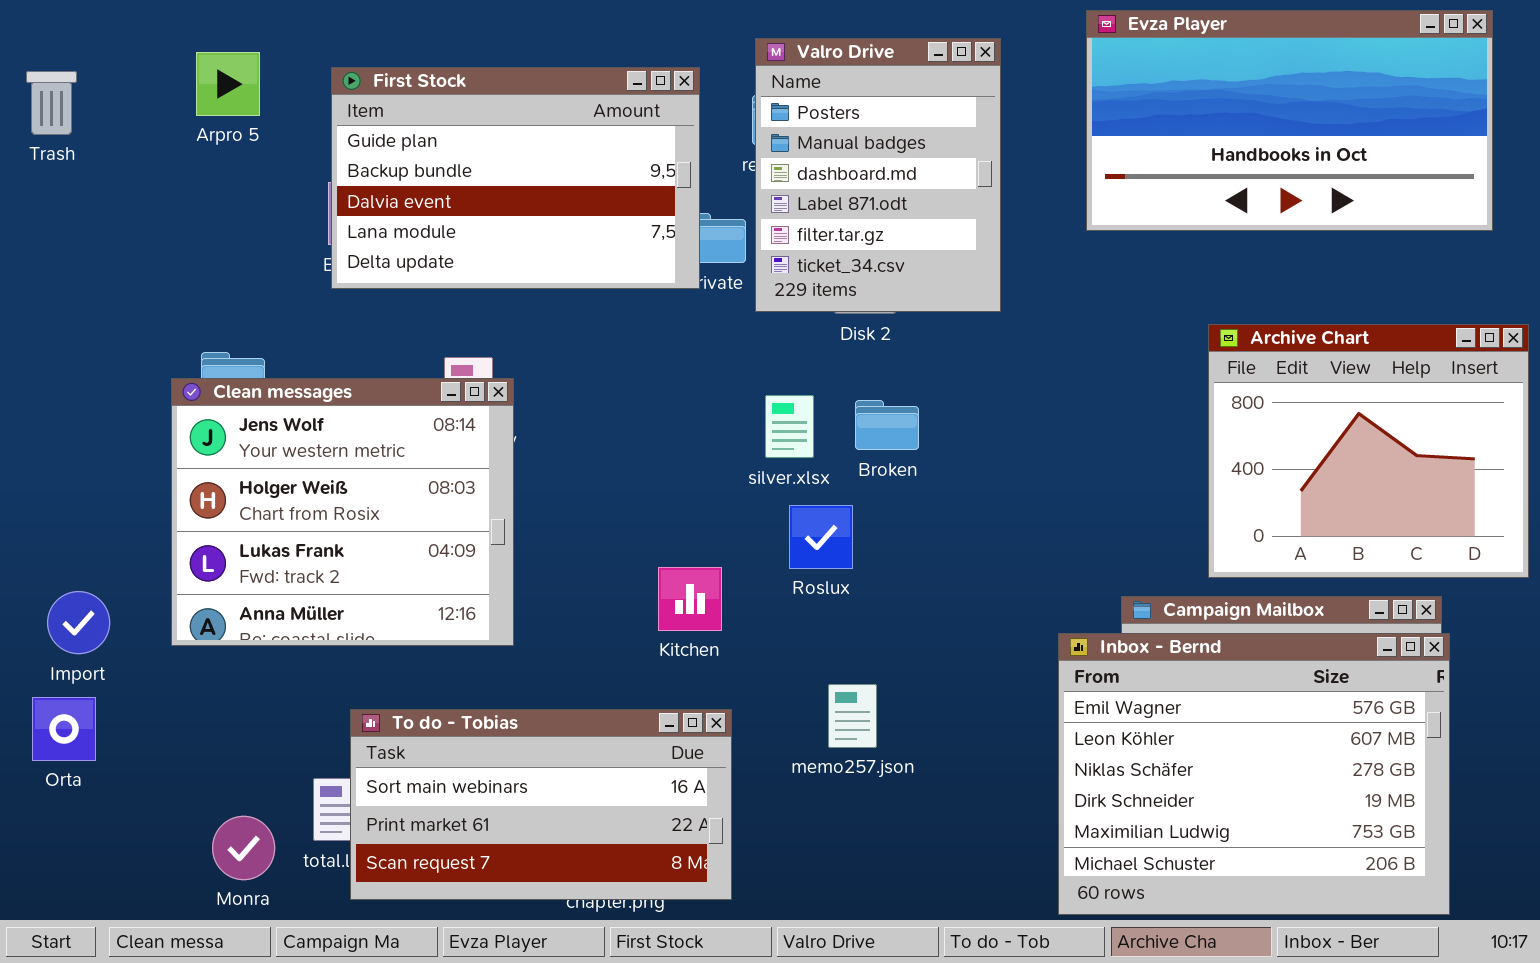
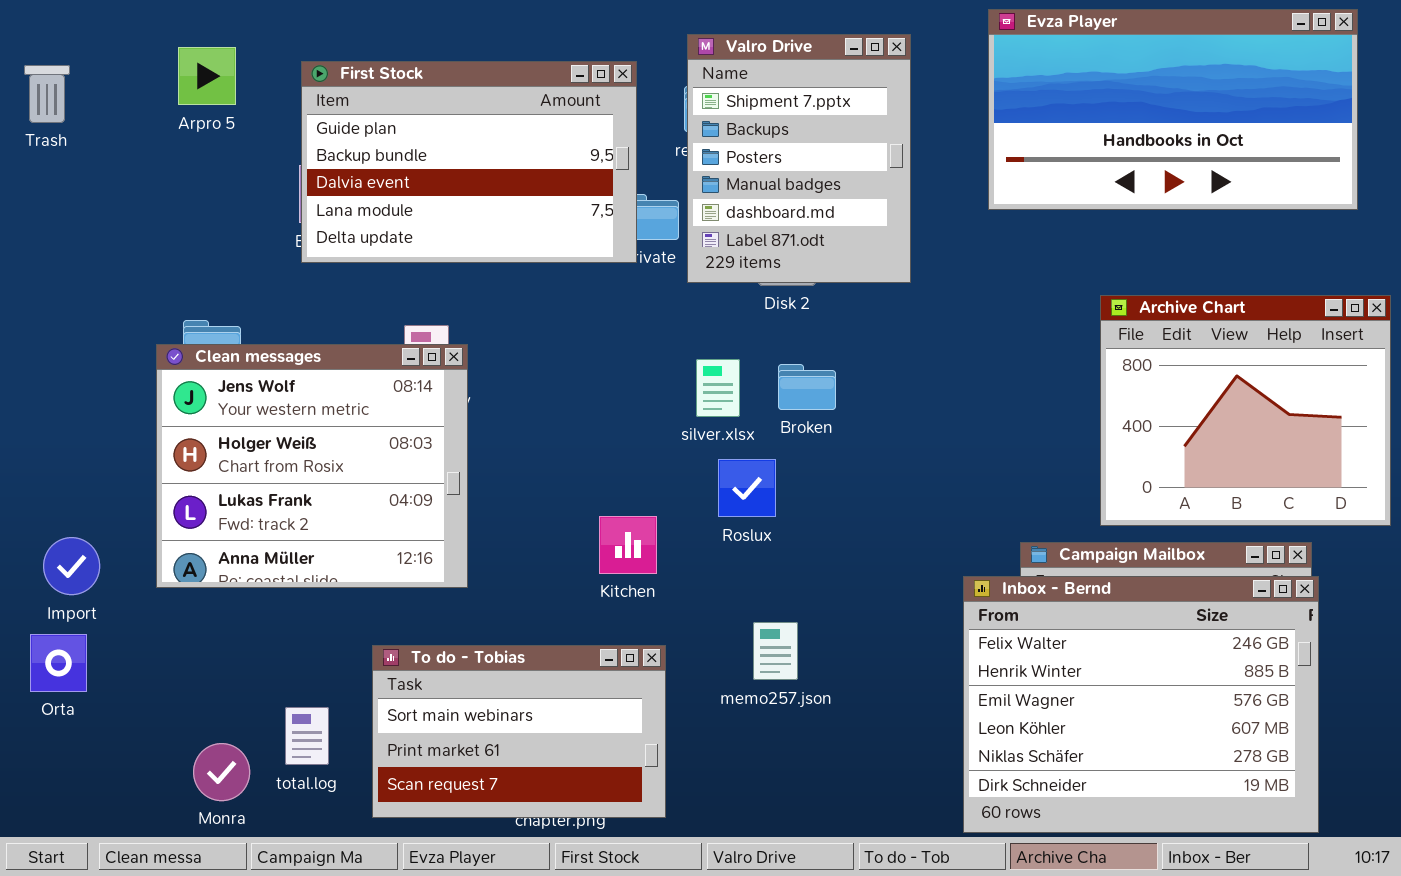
Valro Drive: [755,38,1001,312] -> [687,34,911,283], scrolled up 2 rows
Inbox - Bernd: [1058,633,1450,915] -> [963,576,1319,833], scrolled up 2 rows
To do - Tobias: [350,709,732,900] -> [372,645,666,818], resized

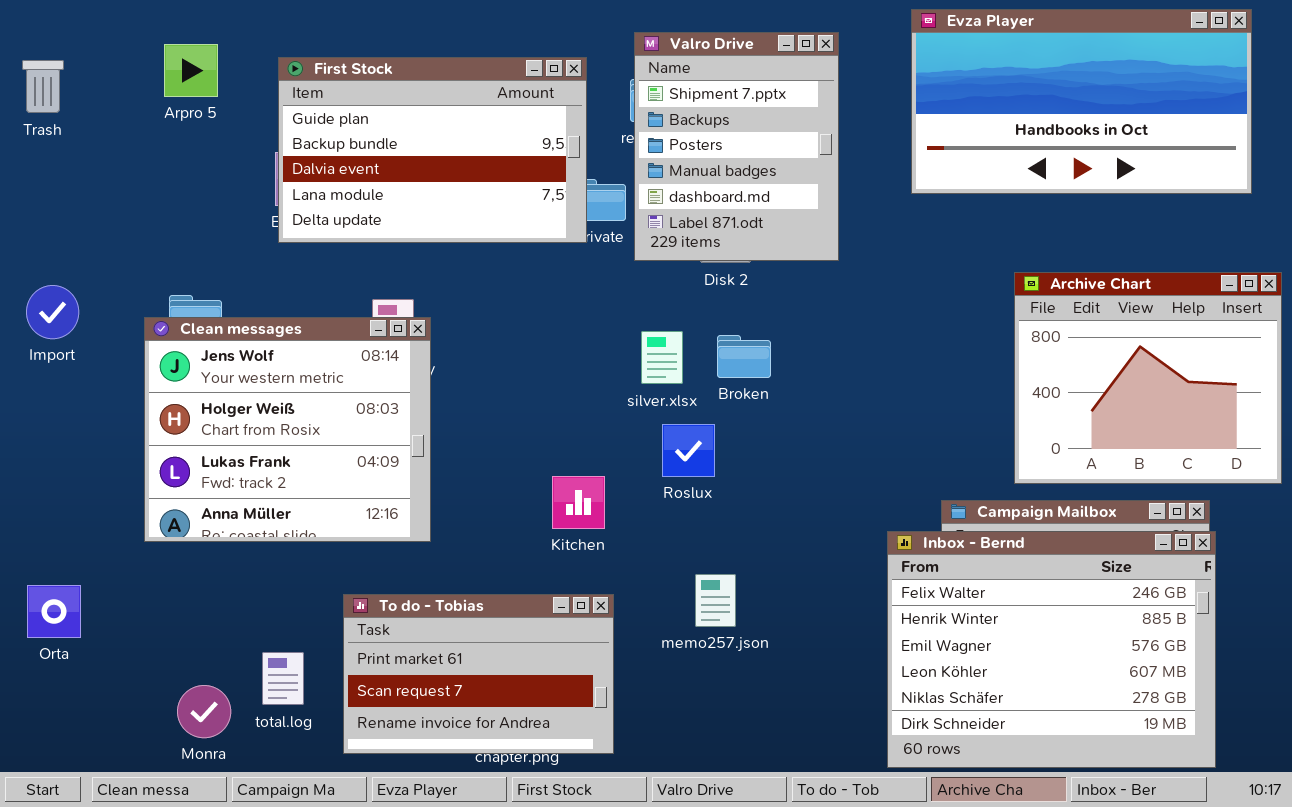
Import: [43,537,100,595] -> [26,285,79,339], moved
To do - Tobias: [372,645,666,818] -> [343,594,614,754], scrolled down 1 row

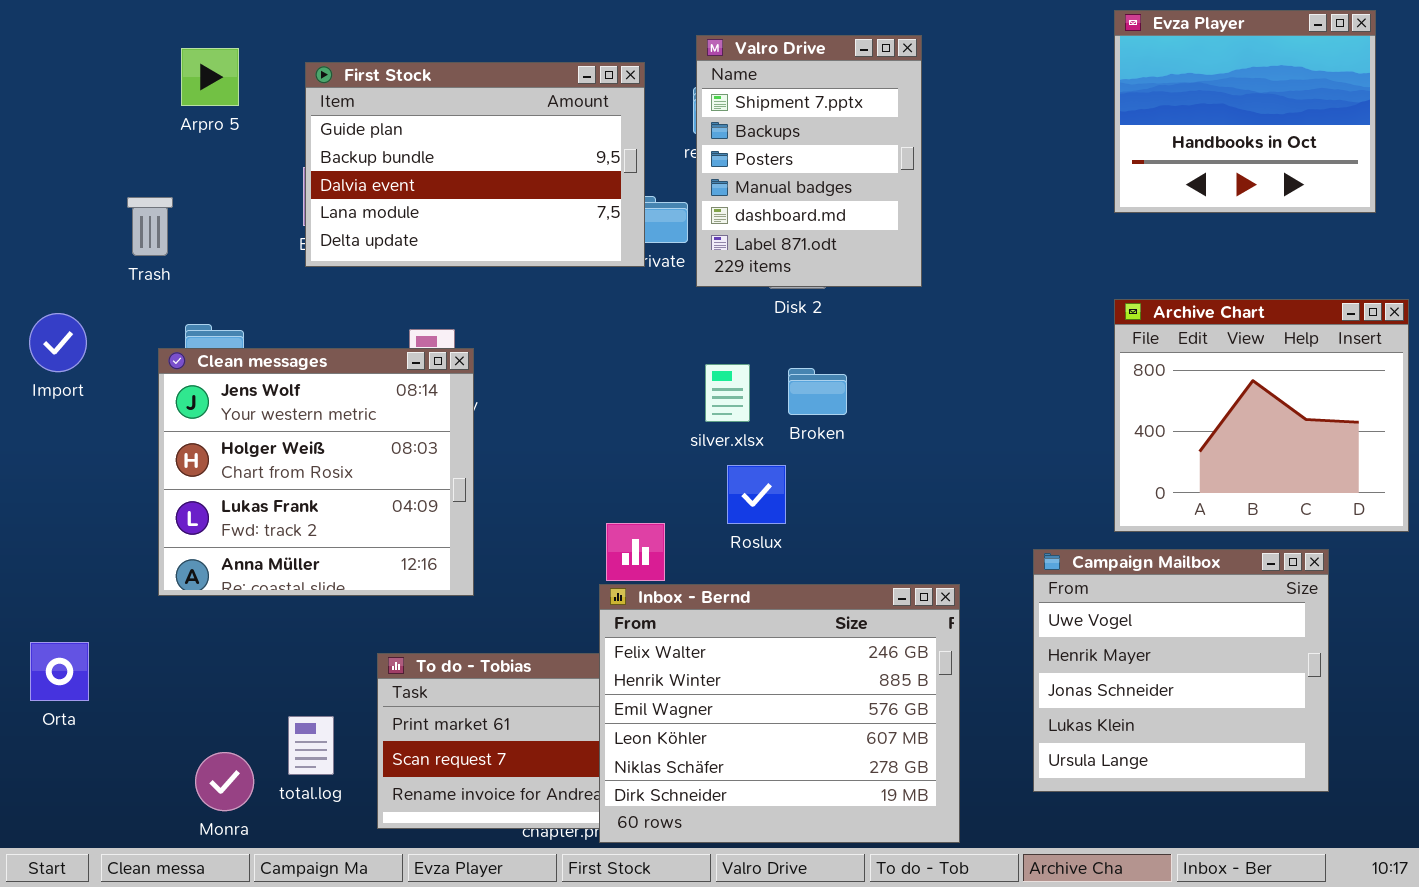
Evza Player: [911,9,1252,194] -> [1114,10,1376,213], resized
Trash: [22,60,64,113] -> [127,197,173,256], moved
Inbox - Bernd: [887,531,1216,768] -> [599,584,960,843], moved

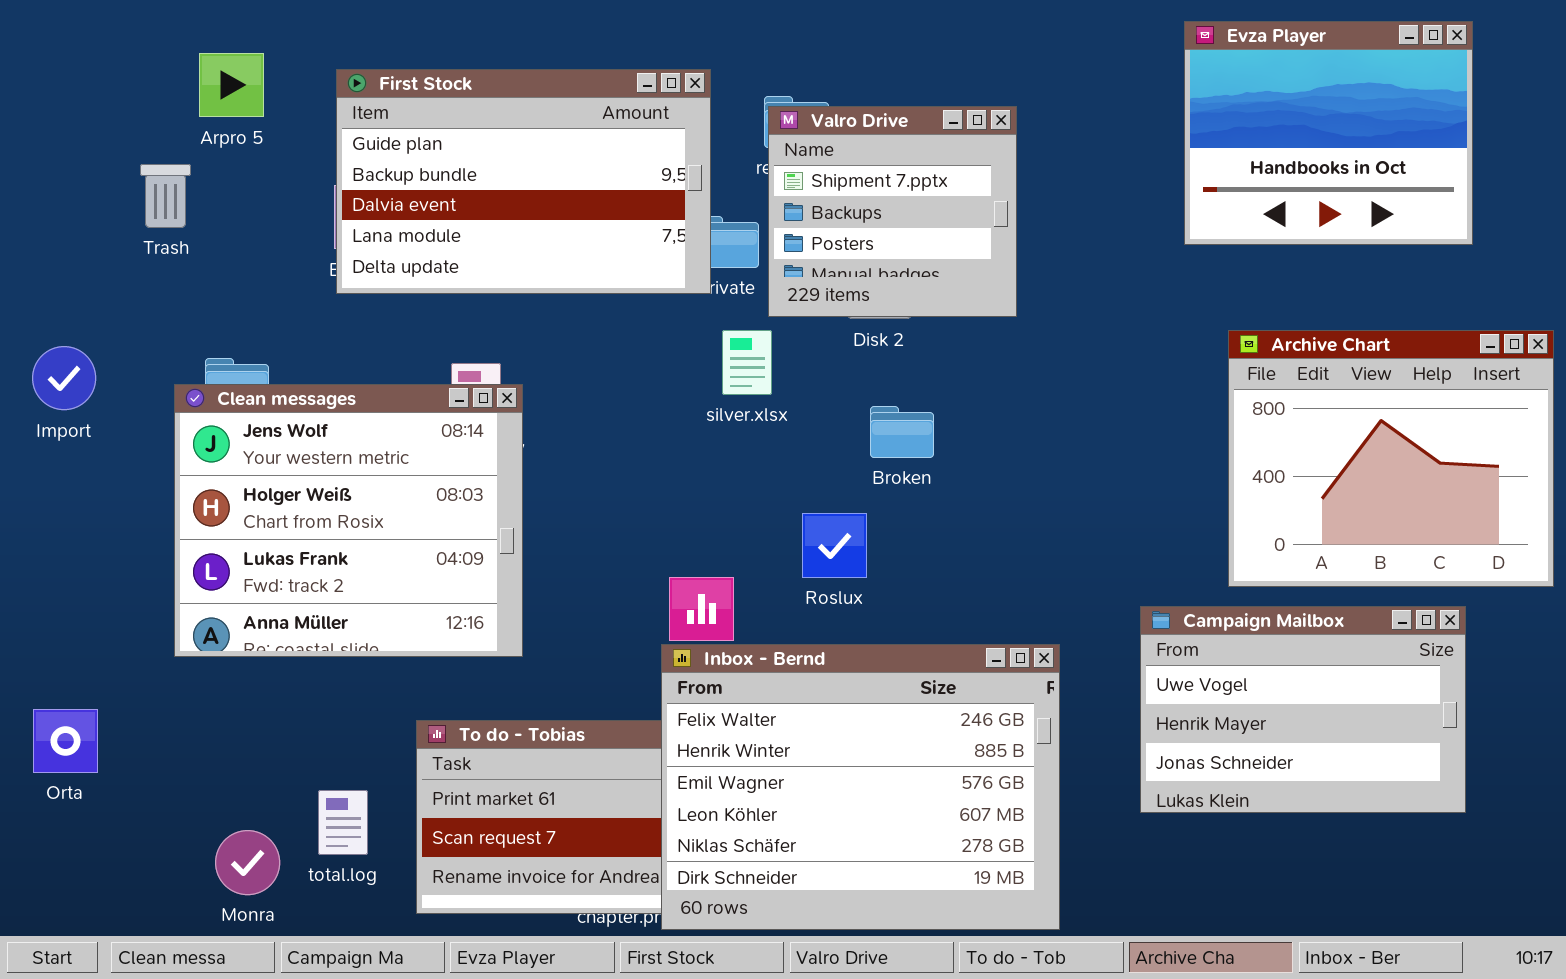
Evza Player: [1114,10,1376,213] -> [1184,21,1473,245], moved
Valro Drive: [696,35,922,287] -> [768,106,1017,317], resized
Trash: [127,197,173,256] -> [140,164,191,228], moved
silver.xlsx: [705,364,750,422] -> [722,330,772,395], moved
Campaign Mailbox: [1033,549,1329,792] -> [1140,606,1466,813], resized

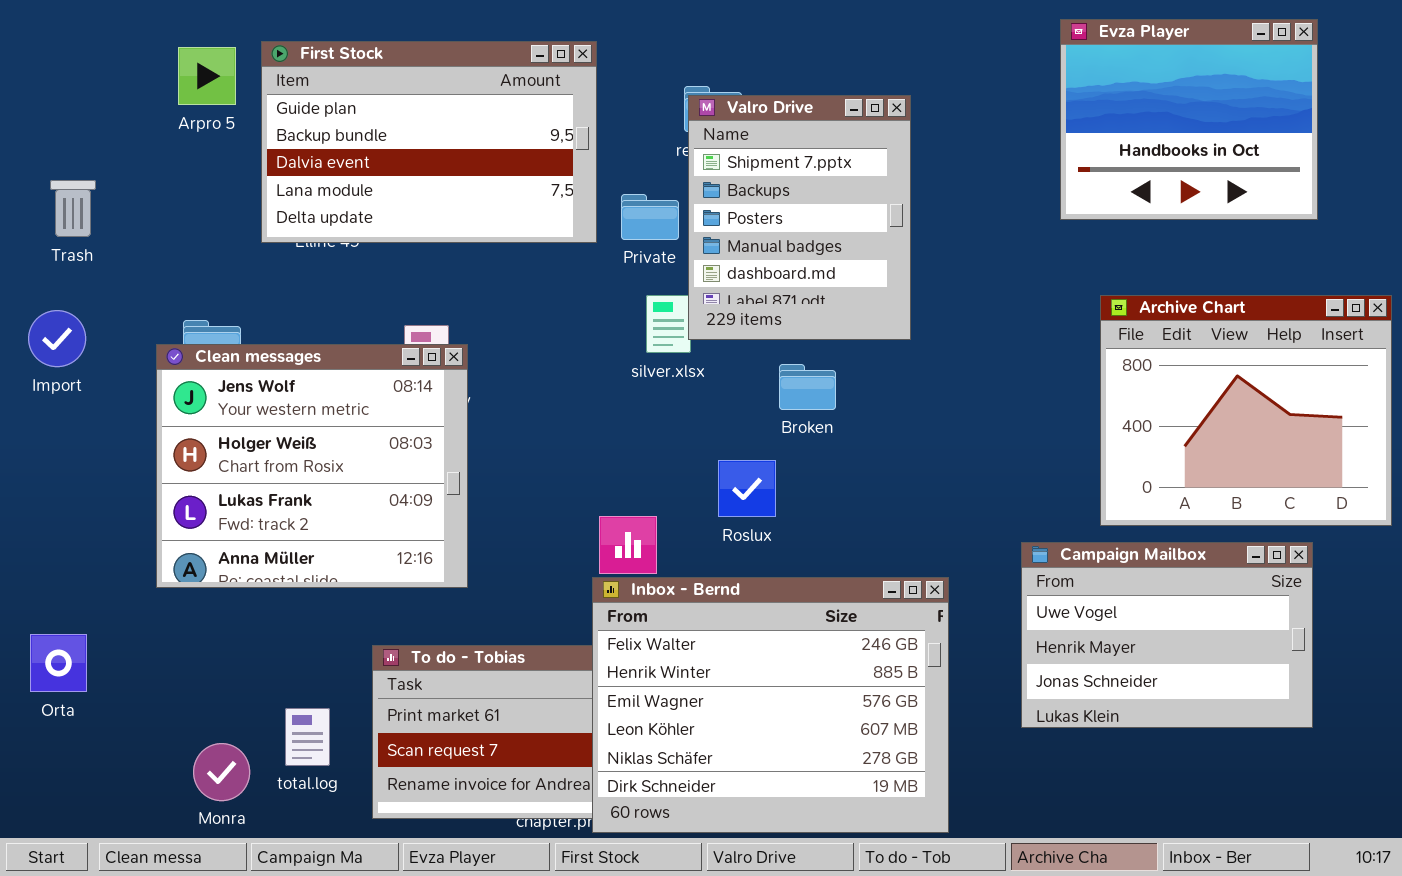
First Stock: [336,69,711,294] -> [261,41,597,243], moved
Valro Drive: [768,106,1017,317] -> [688,95,911,340], resized
Trash: [140,164,191,228] -> [50,180,96,237], moved

